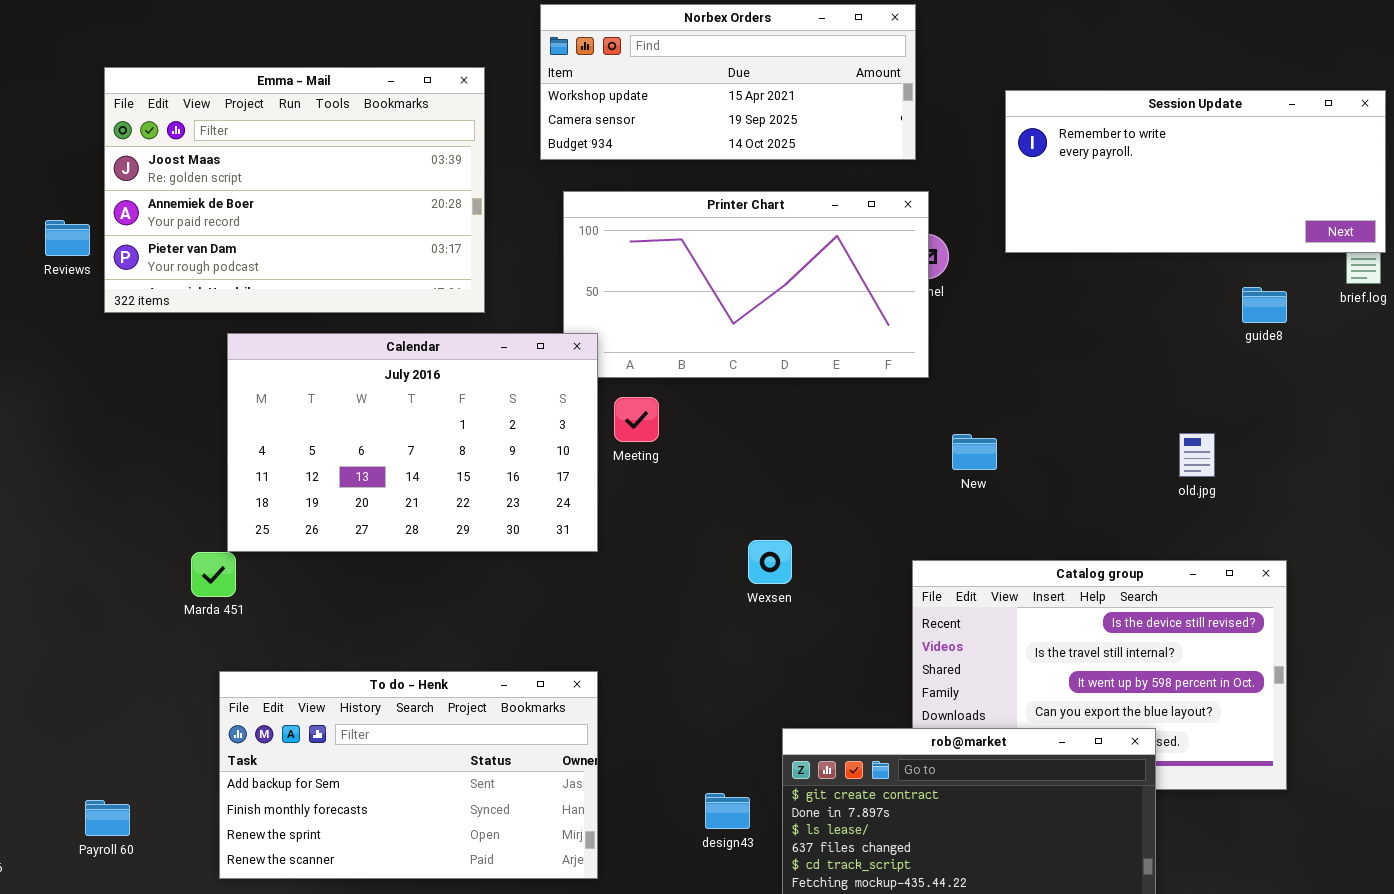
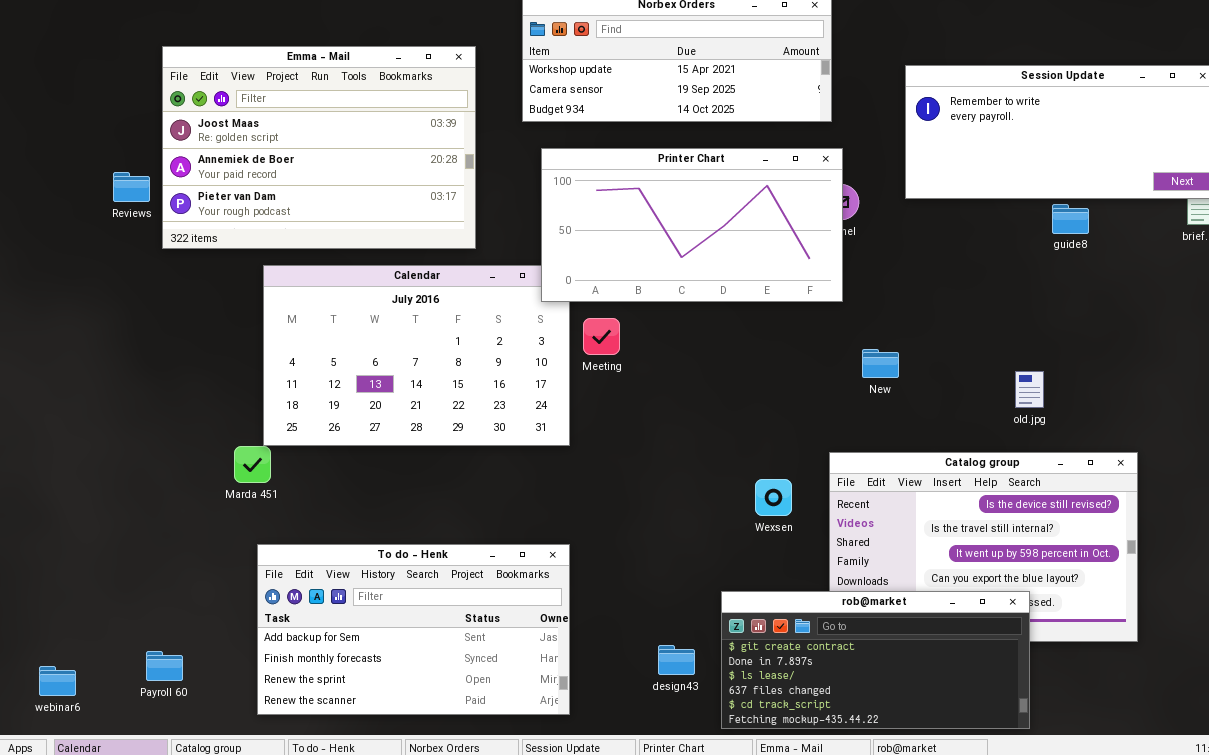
Printer Chart: [563,191,929,378] -> [541,148,843,302], raised
guide8: [1242,287,1287,323] -> [1052,204,1089,234], moved
old.jpg: [1179,433,1215,477] -> [1015,371,1044,408], moved
Wexsen: [748,540,792,584] -> [755,479,792,516], moved

